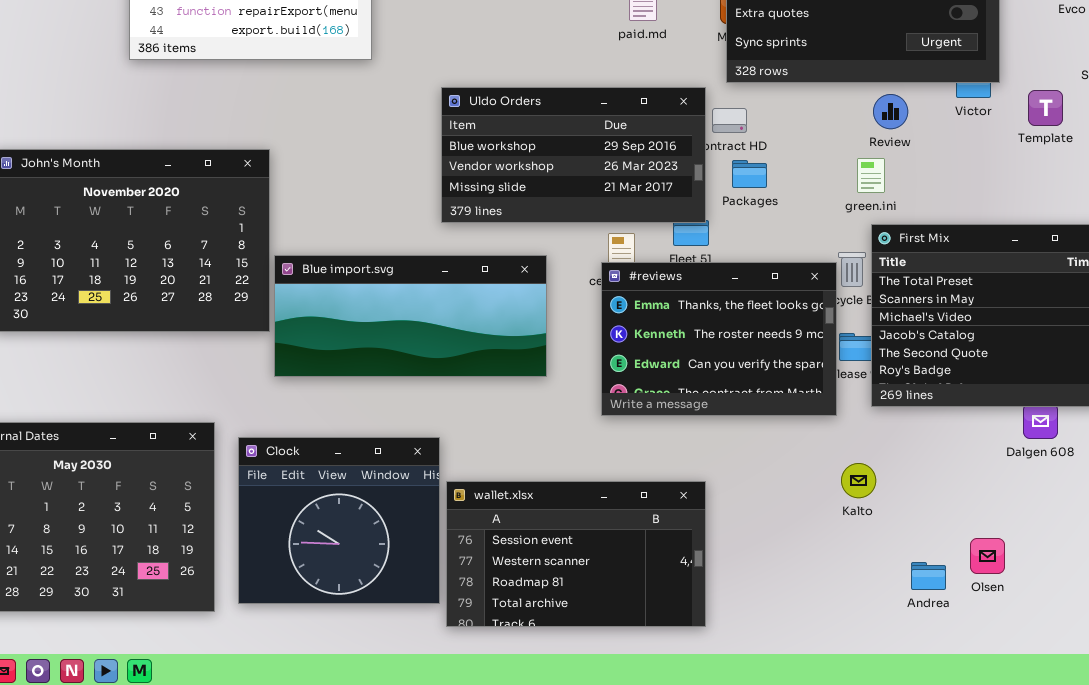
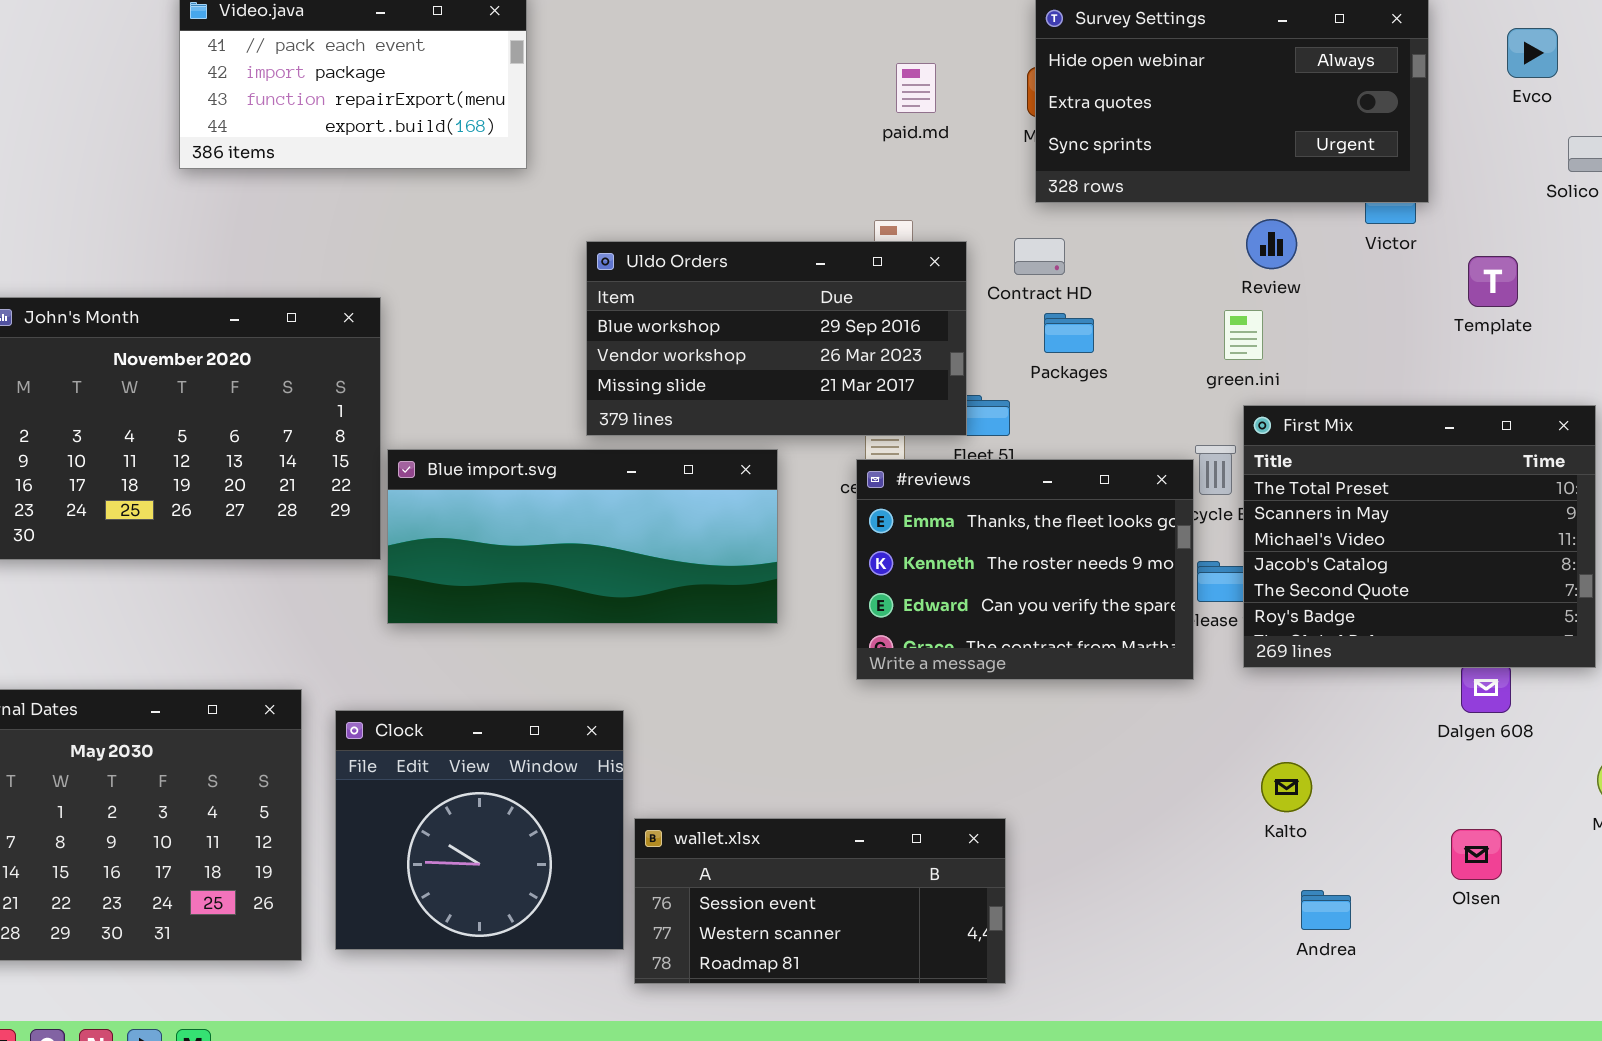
Uldo Orders: [441,87,706,223] -> [586,241,967,436], moved
Template: [1028,90,1063,126] -> [1468,256,1518,307], moved
Kalto: [841,463,876,498] -> [1261,762,1312,812], moved
wallet.xlsx: [446,481,706,627] -> [634,818,1006,984], resized
Olsen: [970,538,1005,574] -> [1451,829,1502,880], moved

